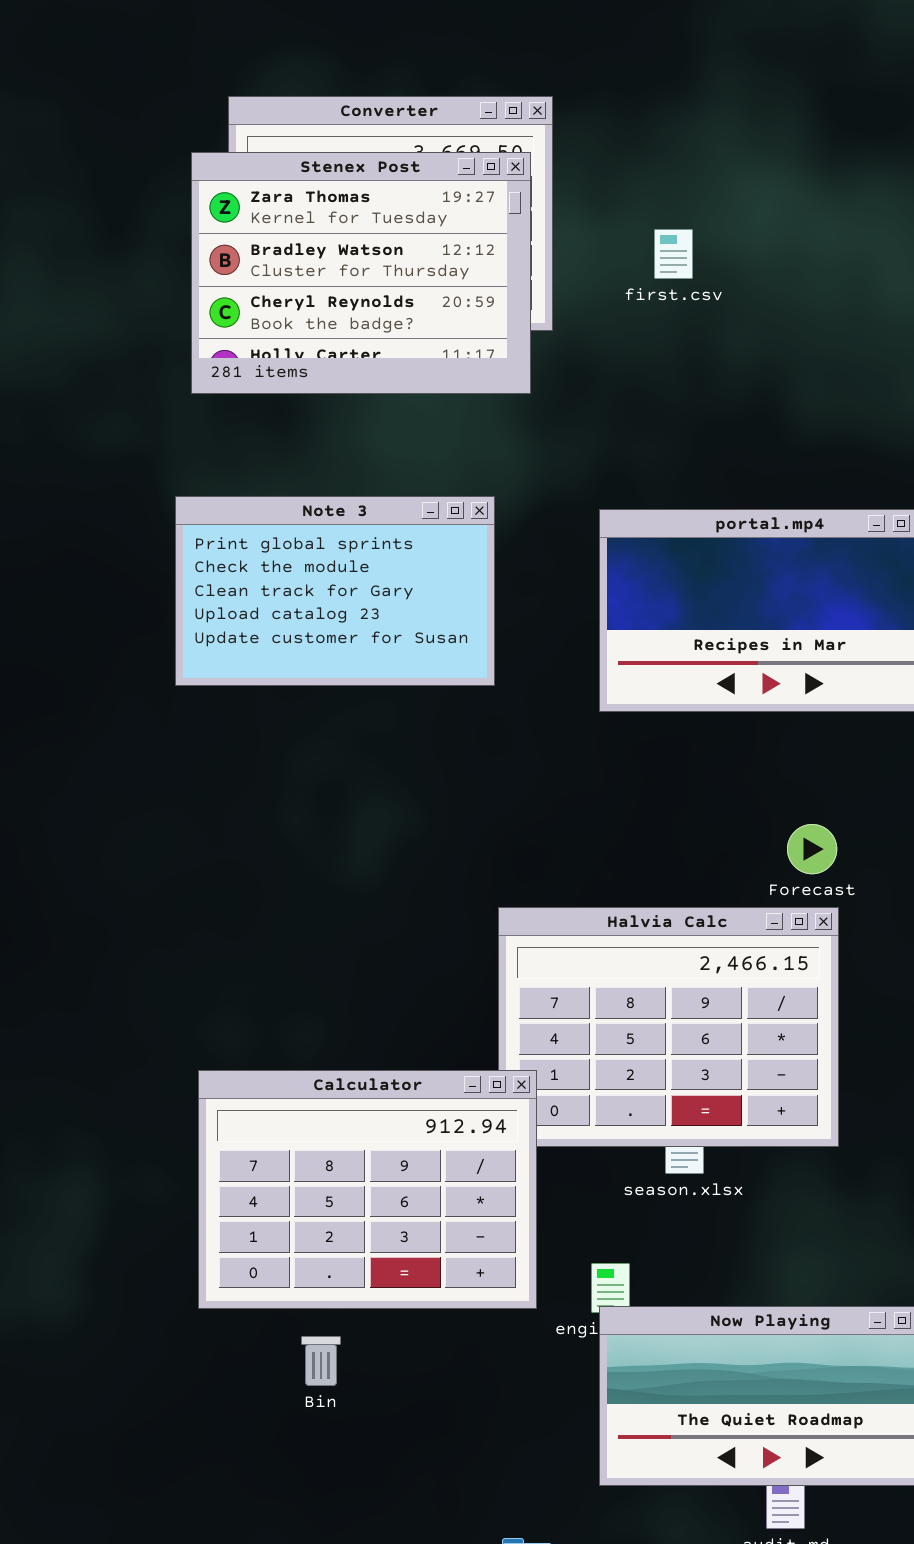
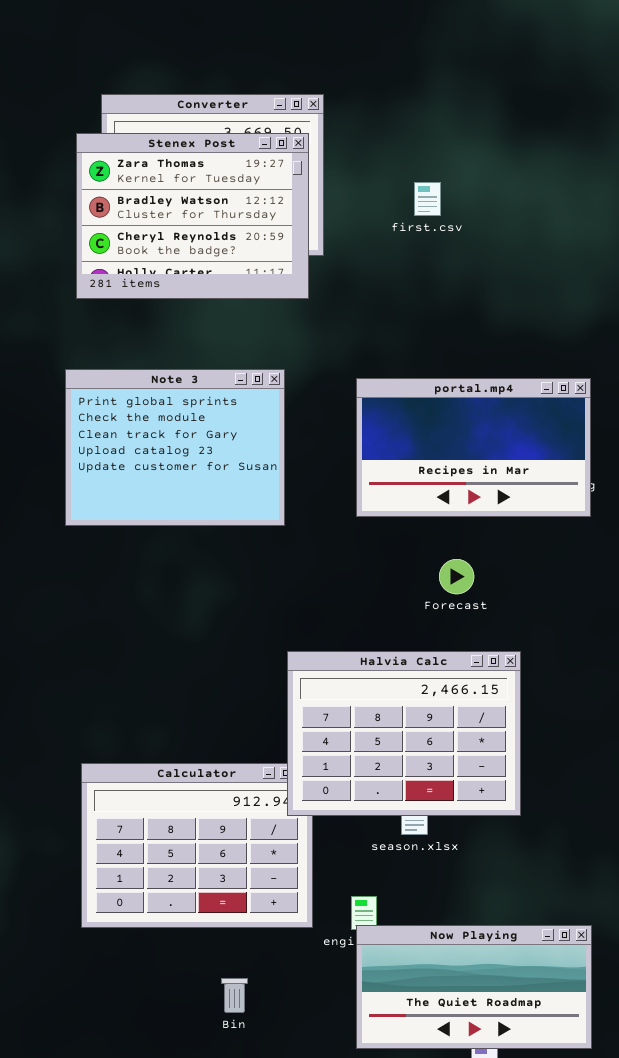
first.csv: [654,229,693,279] -> [414,182,441,216], moved
Note 3: [175,496,495,686] -> [65,369,285,526], resized
Forecast: [787,824,837,874] -> [439,559,474,594], moved
Halvia Calc: [498,907,839,1147] -> [287,651,521,816], raised
Bin: [301,1336,341,1386] -> [221,978,248,1013], moved

